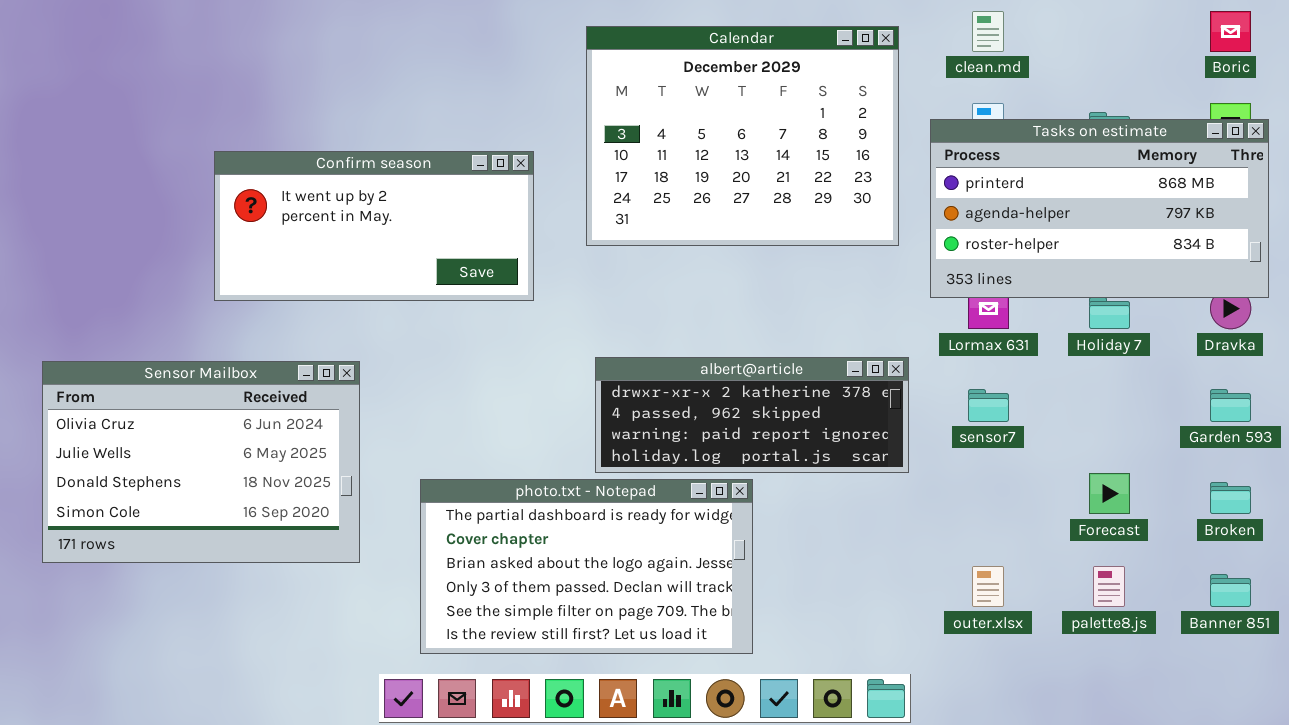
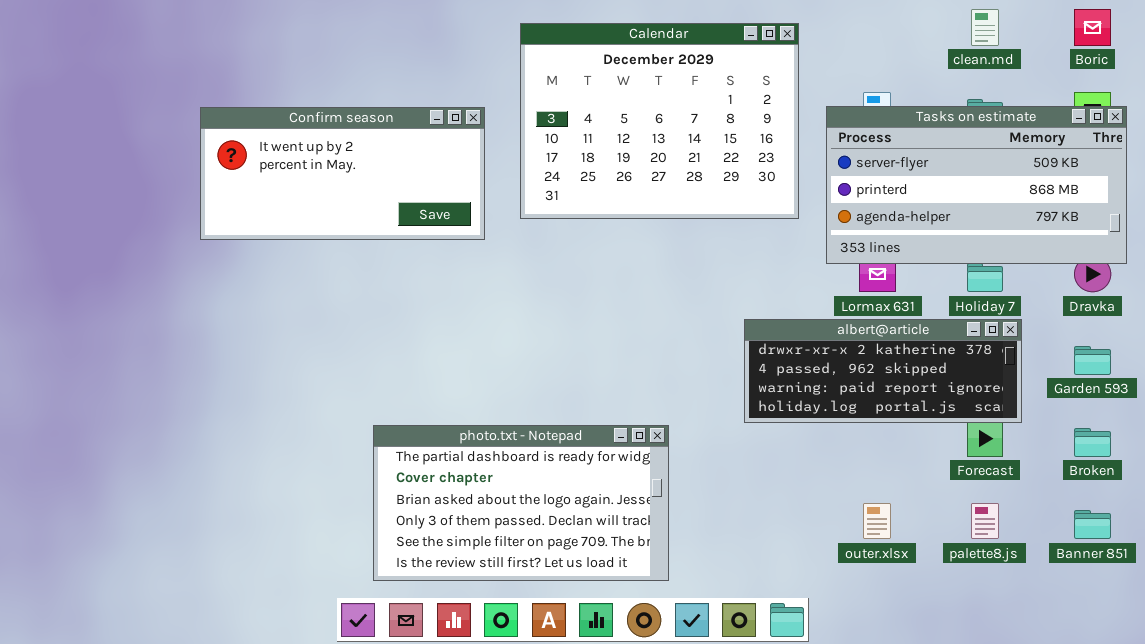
clean.md: [972,11,1004,52] -> [971,9,999,46], moved
Tasks on estimate: [930,119,1269,298] -> [826,106,1127,264], scrolled up 1 row
Confirm season: [214,151,534,301] -> [200,107,485,240], moved
albert@article: [595,357,909,473] -> [744,319,1022,423], moved
Sensor Mailbox: [42,361,360,563] -> none, closed

